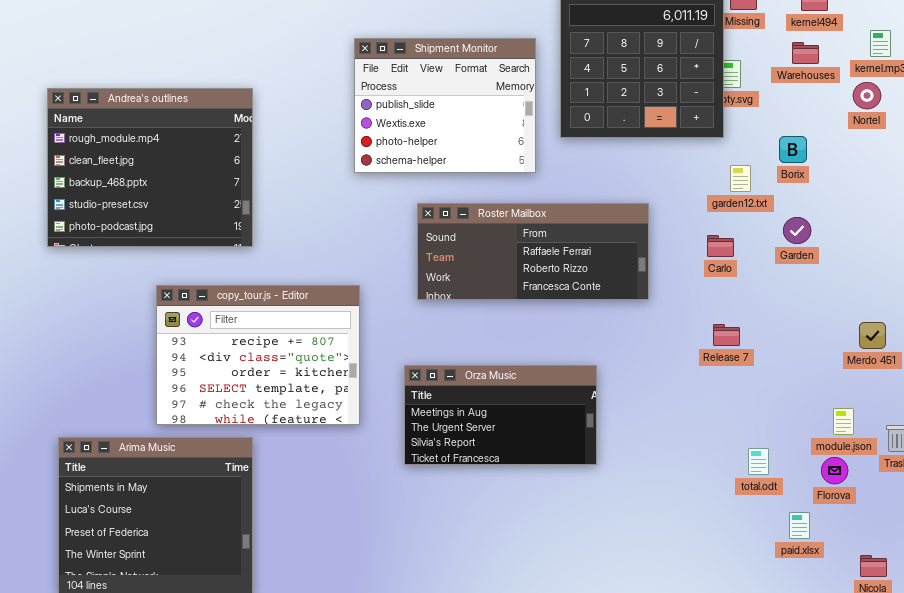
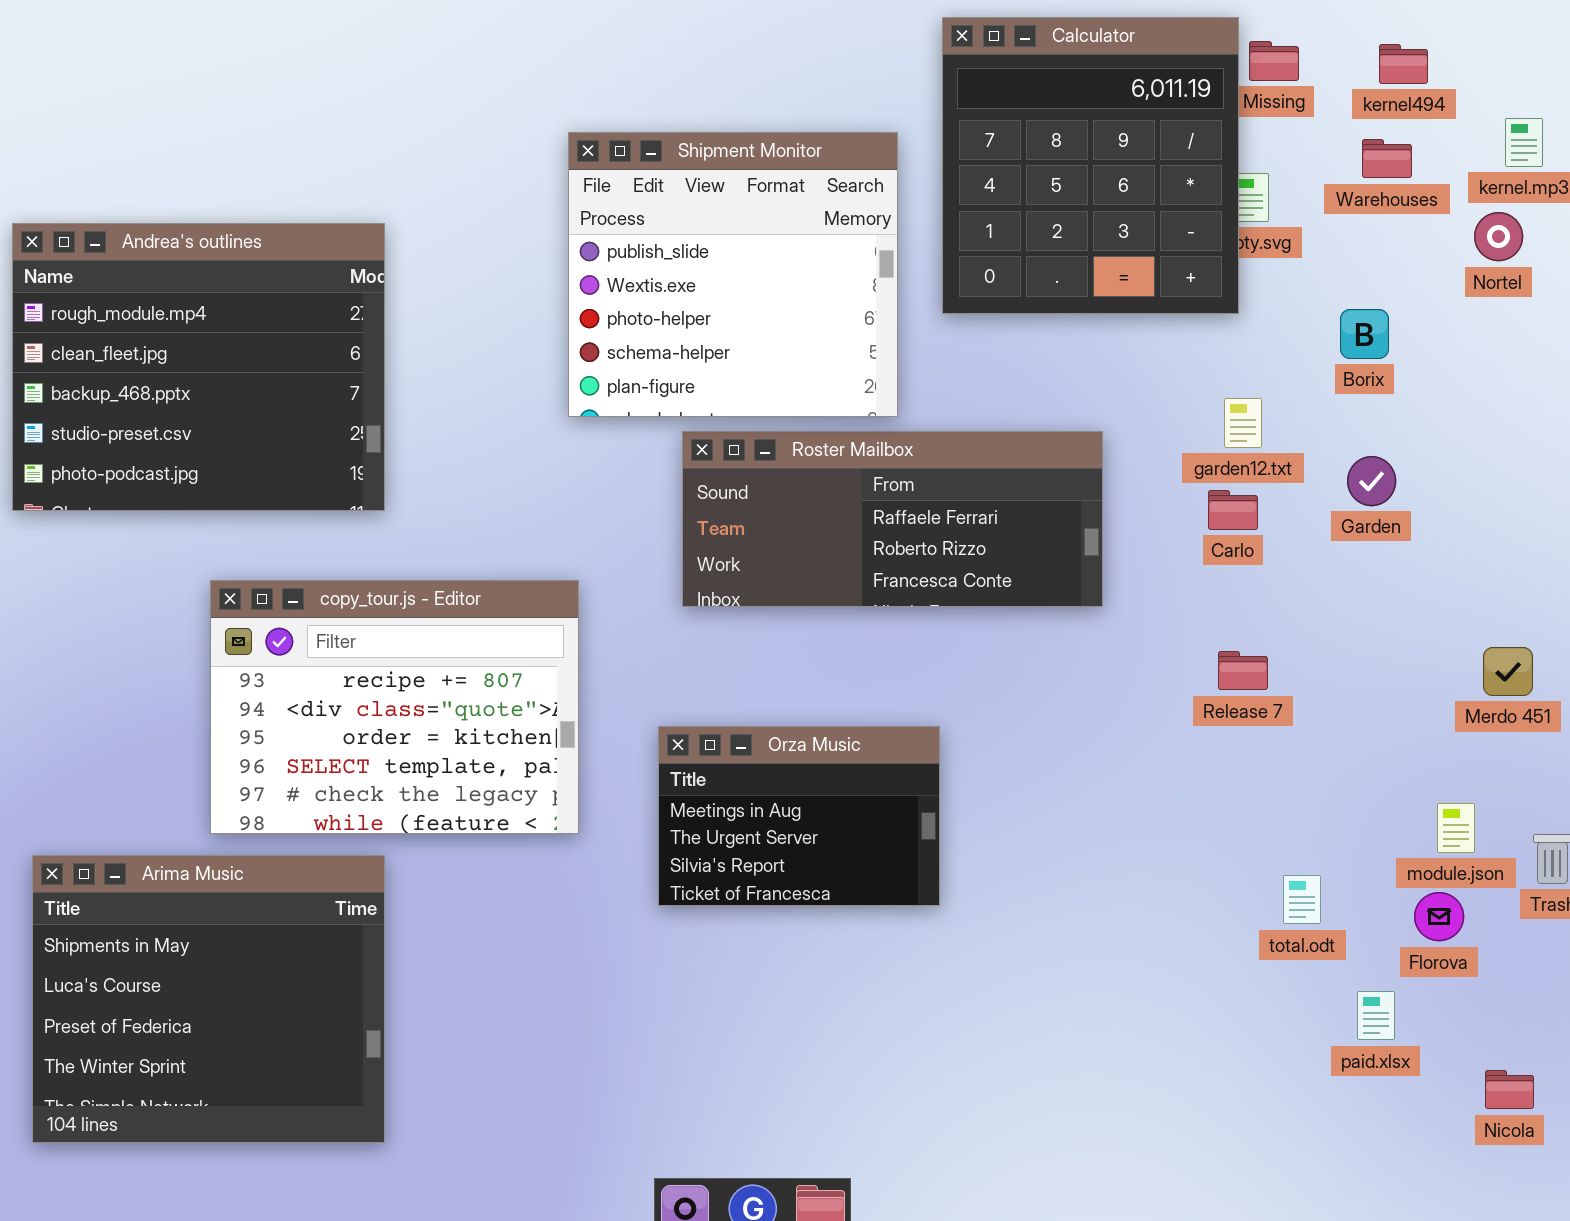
Shipment Monitor: [354,38,536,173] -> [568,132,898,417], resized
garden12.txt: [730,165,751,192] -> [1224,398,1262,448], moved
Orza Music: [404,365,597,465] -> [658,726,940,906], resized

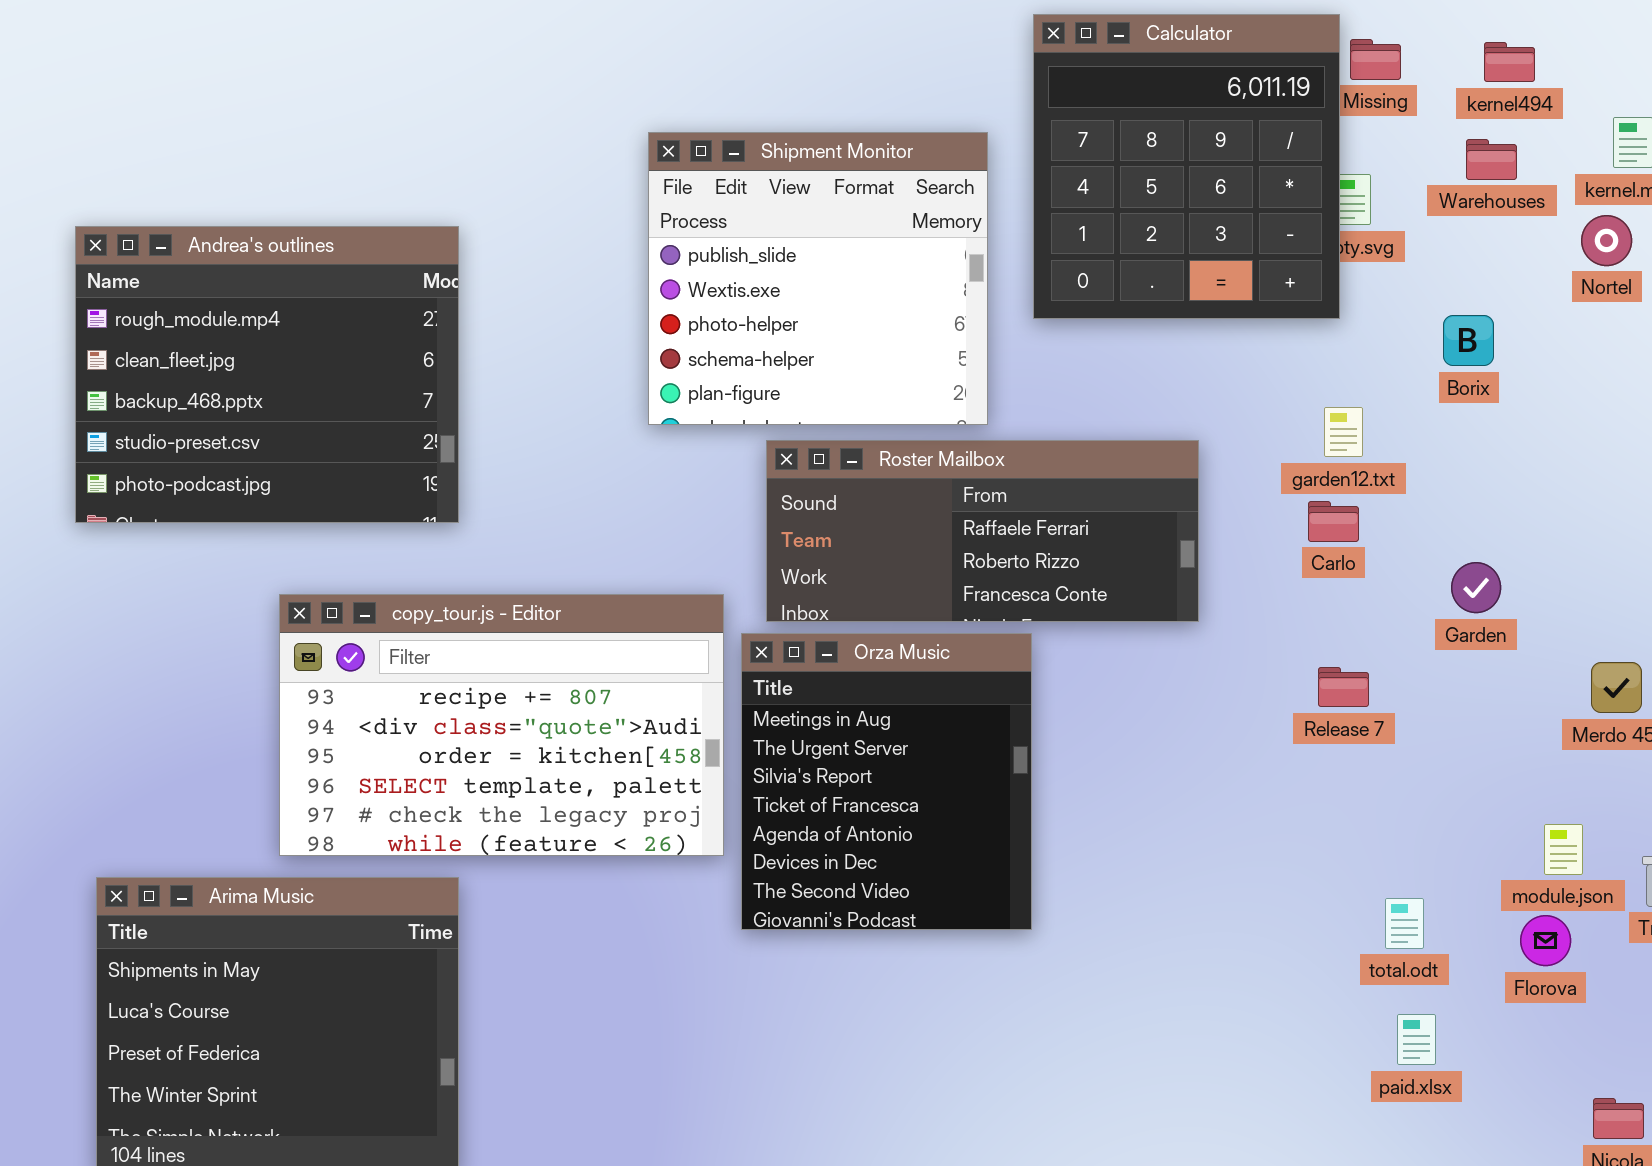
Garden: [1347,456,1396,506] -> [1451,562,1501,613], moved
copy_tour.js - Editor: [210,580,579,834] -> [279,594,724,856], resized
Orza Music: [658,726,940,906] -> [741,633,1032,930], resized
paid.xlsx: [1357,991,1395,1040] -> [1397,1014,1436,1065], moved

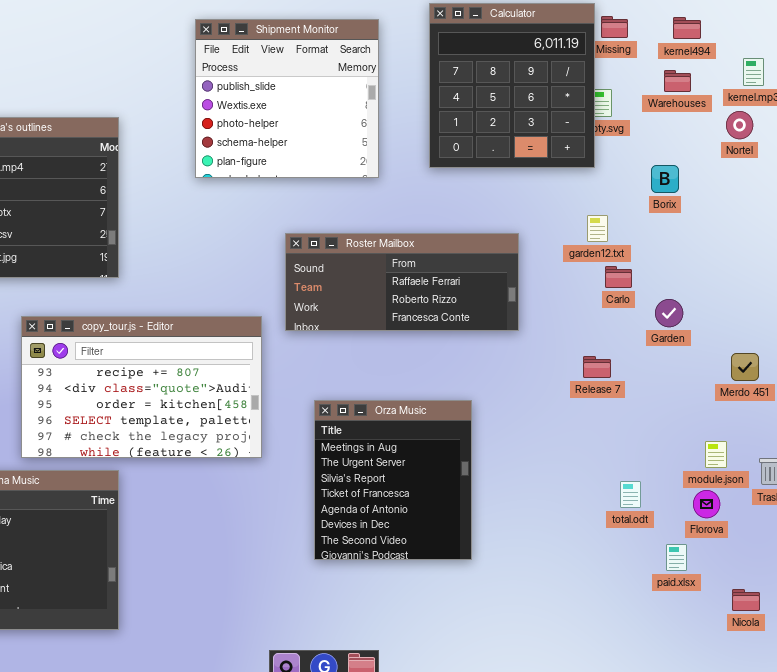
Shipment Monitor: [648,132,988,425] -> [195,19,379,178], moved
Carlo: [1308,501,1359,542] -> [605,266,632,288], moved
Orza Music: [741,633,1032,930] -> [314,400,472,560], moved
paid.xlsx: [1397,1014,1436,1065] -> [666,544,687,571], moved

